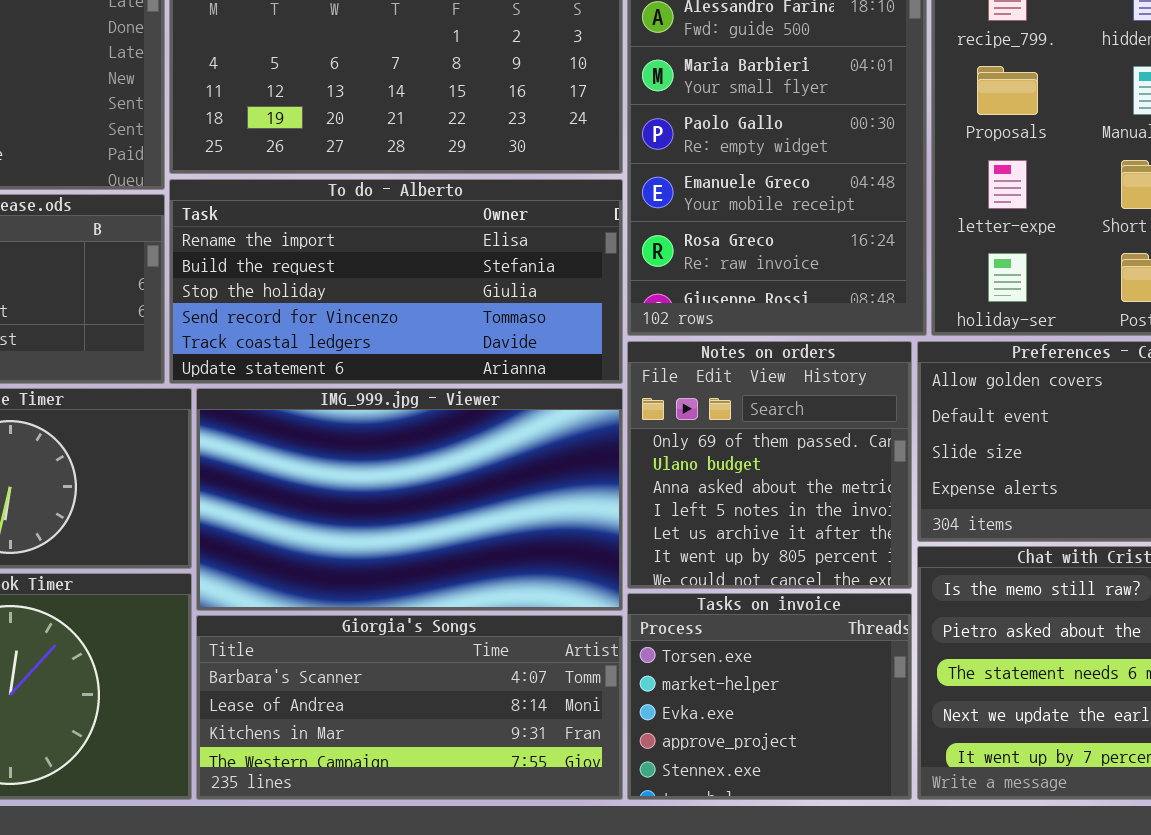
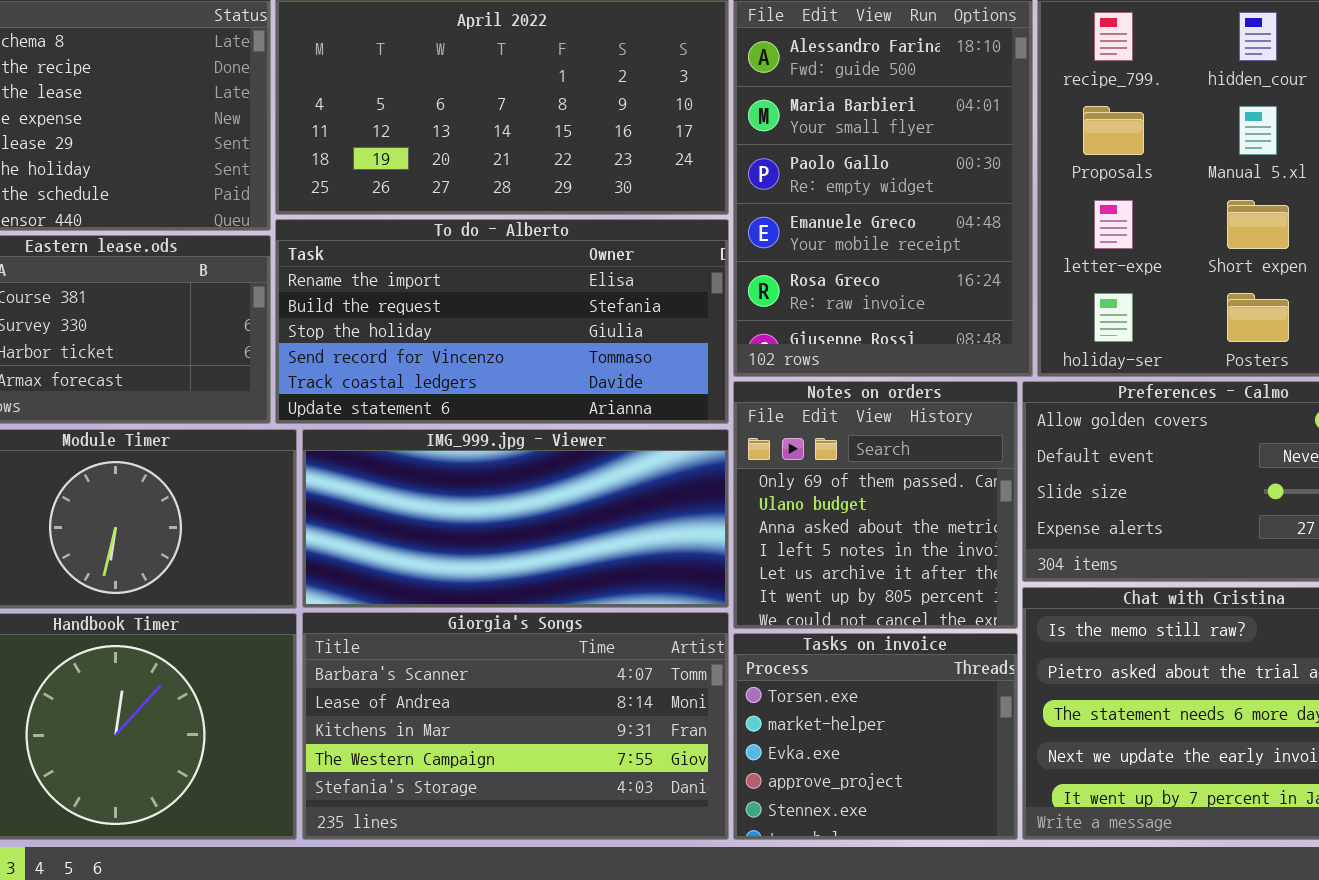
IMG_999.jpg - Viewer: [196,388,623,611] -> [302,429,729,608], resized
Giorgia's Songs: [196,615,623,800] -> [302,612,729,840], resized

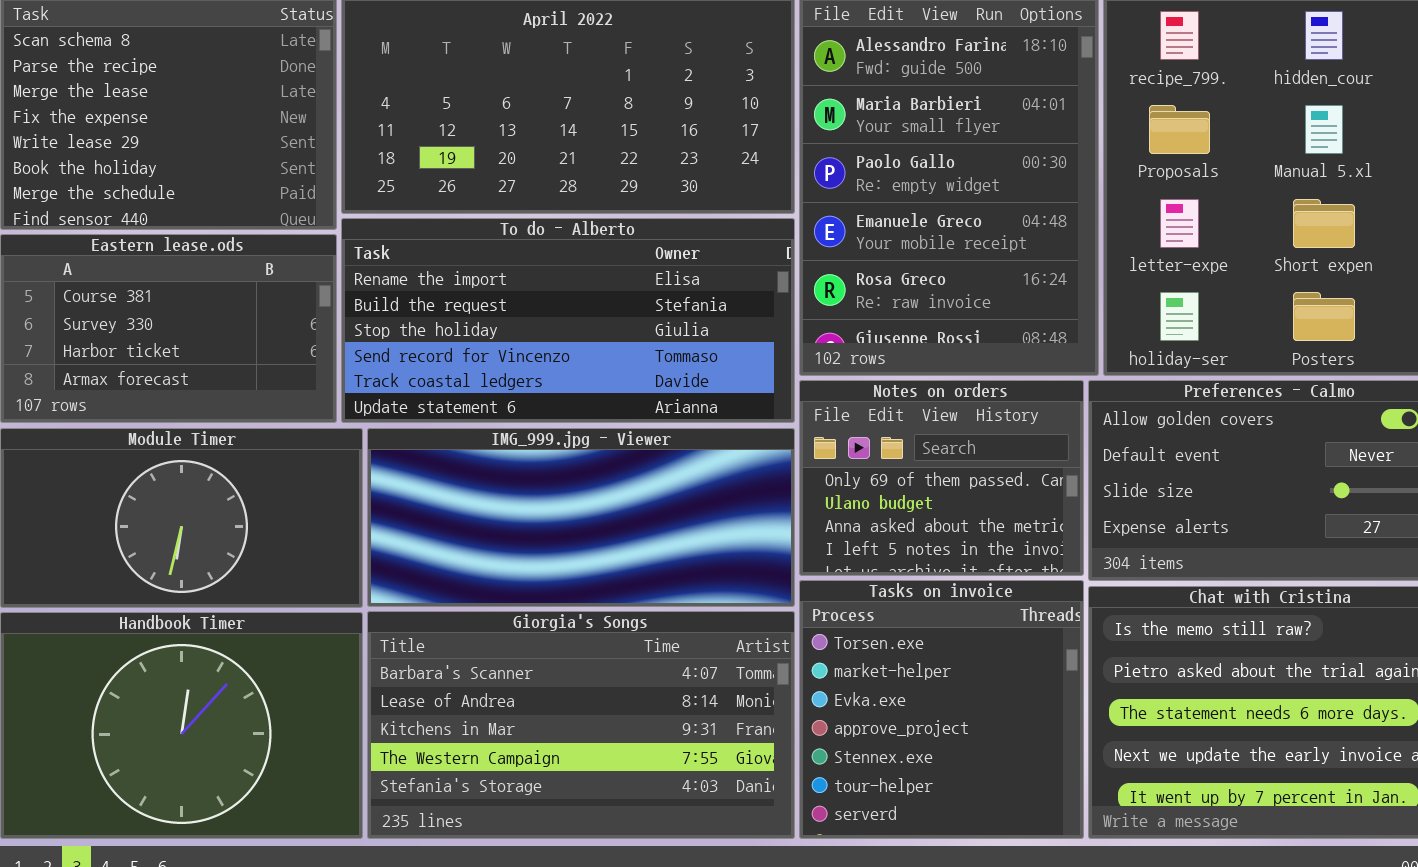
Notes on orders: [733,381,1018,629] -> [799,380,1084,576], resized
Tasks on invoice: [733,633,1018,840] -> [799,580,1084,839], resized

